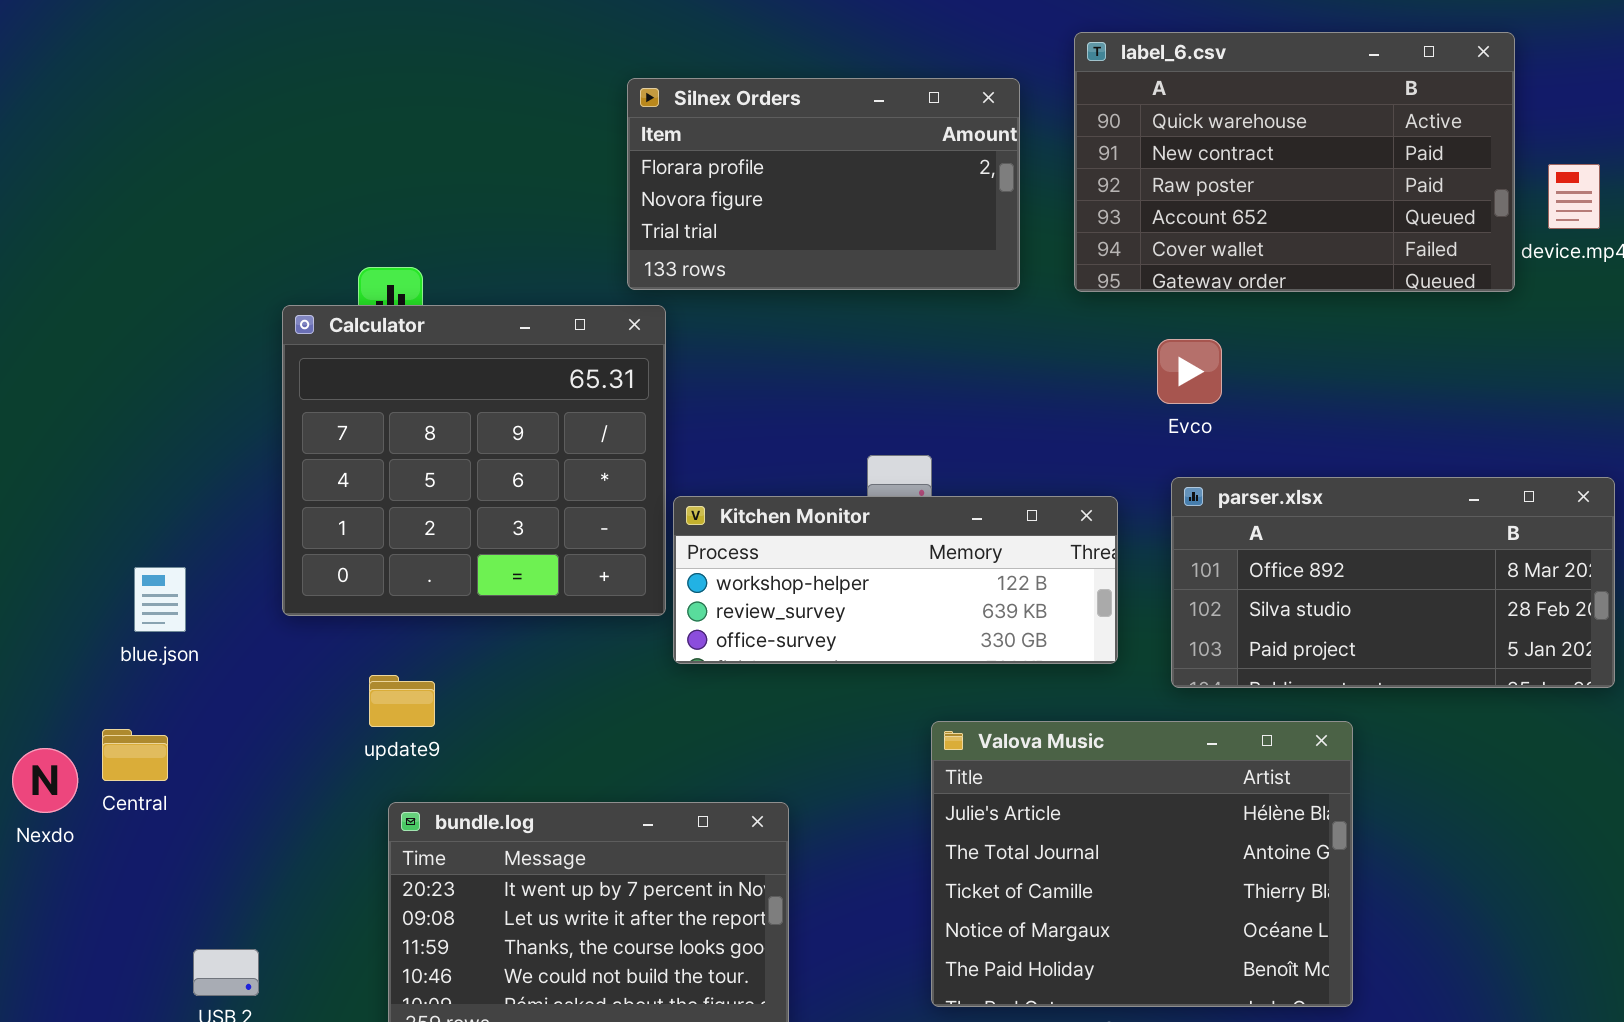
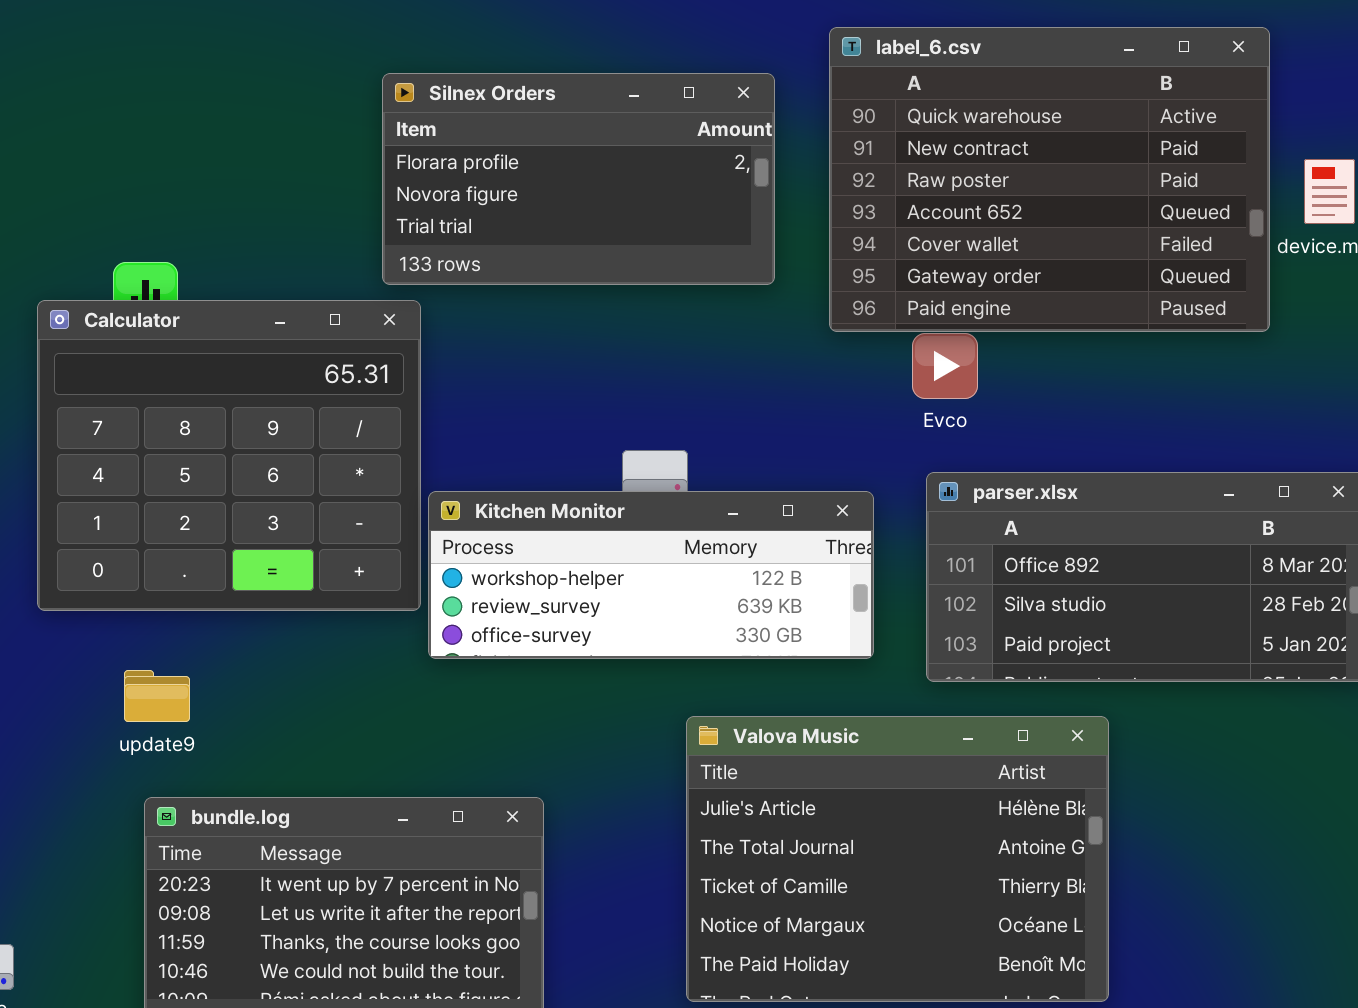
label_6.csv: [1074,32,1515,292] -> [829,27,1270,332], resized

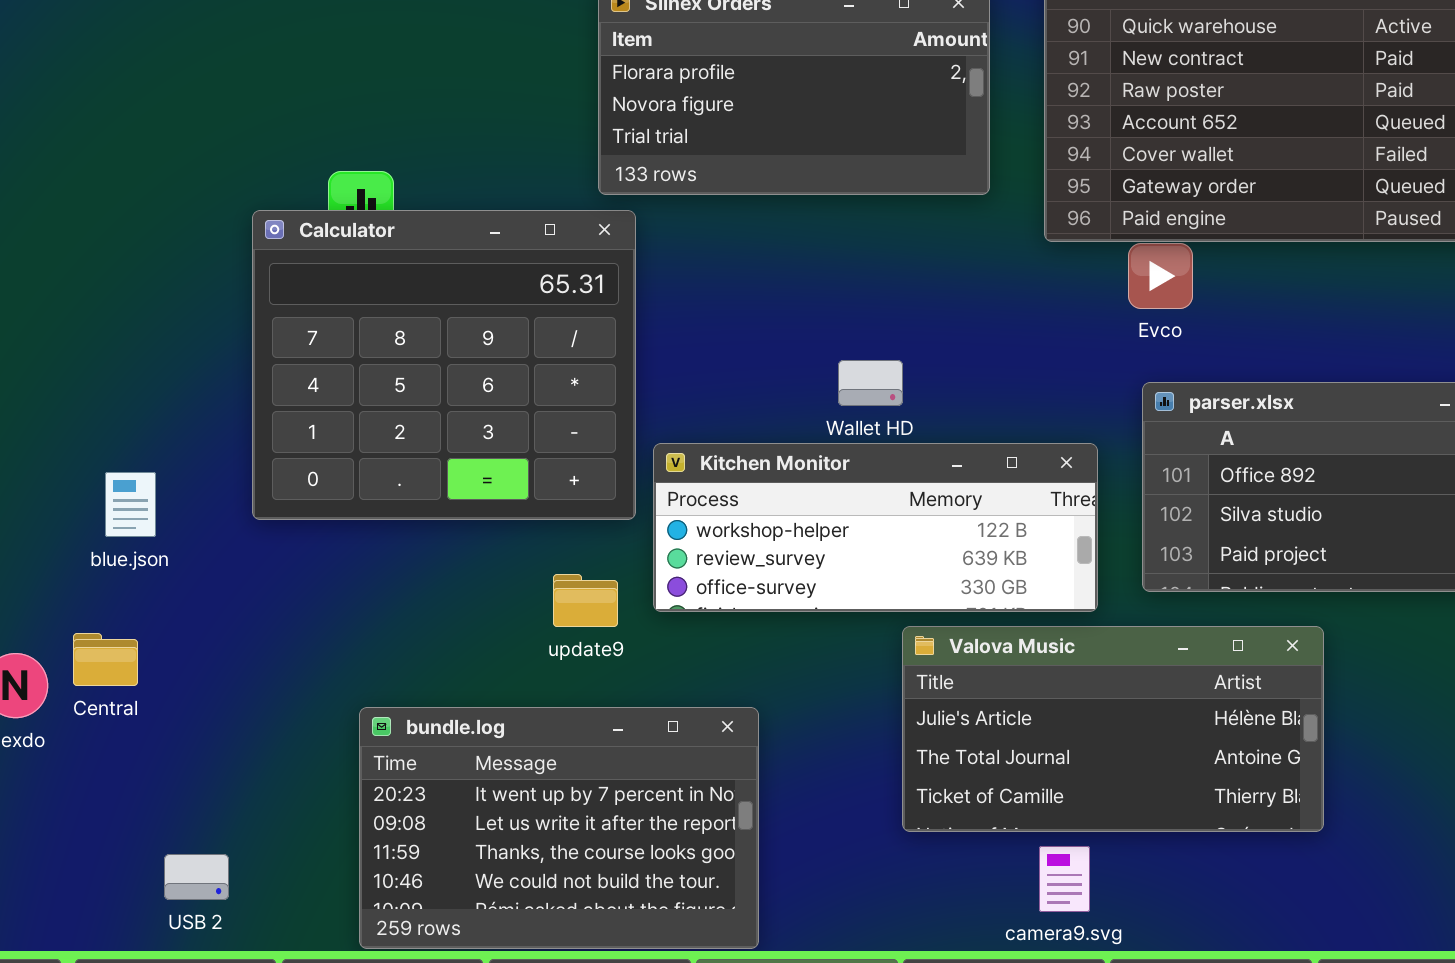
Kitchen Monitor: [428,491,874,659] -> [653,443,1098,612], moved
update9: [124,670,190,722] -> [553,574,618,627], moved
Valova Music: [686,716,1109,1002] -> [902,626,1324,832], resized

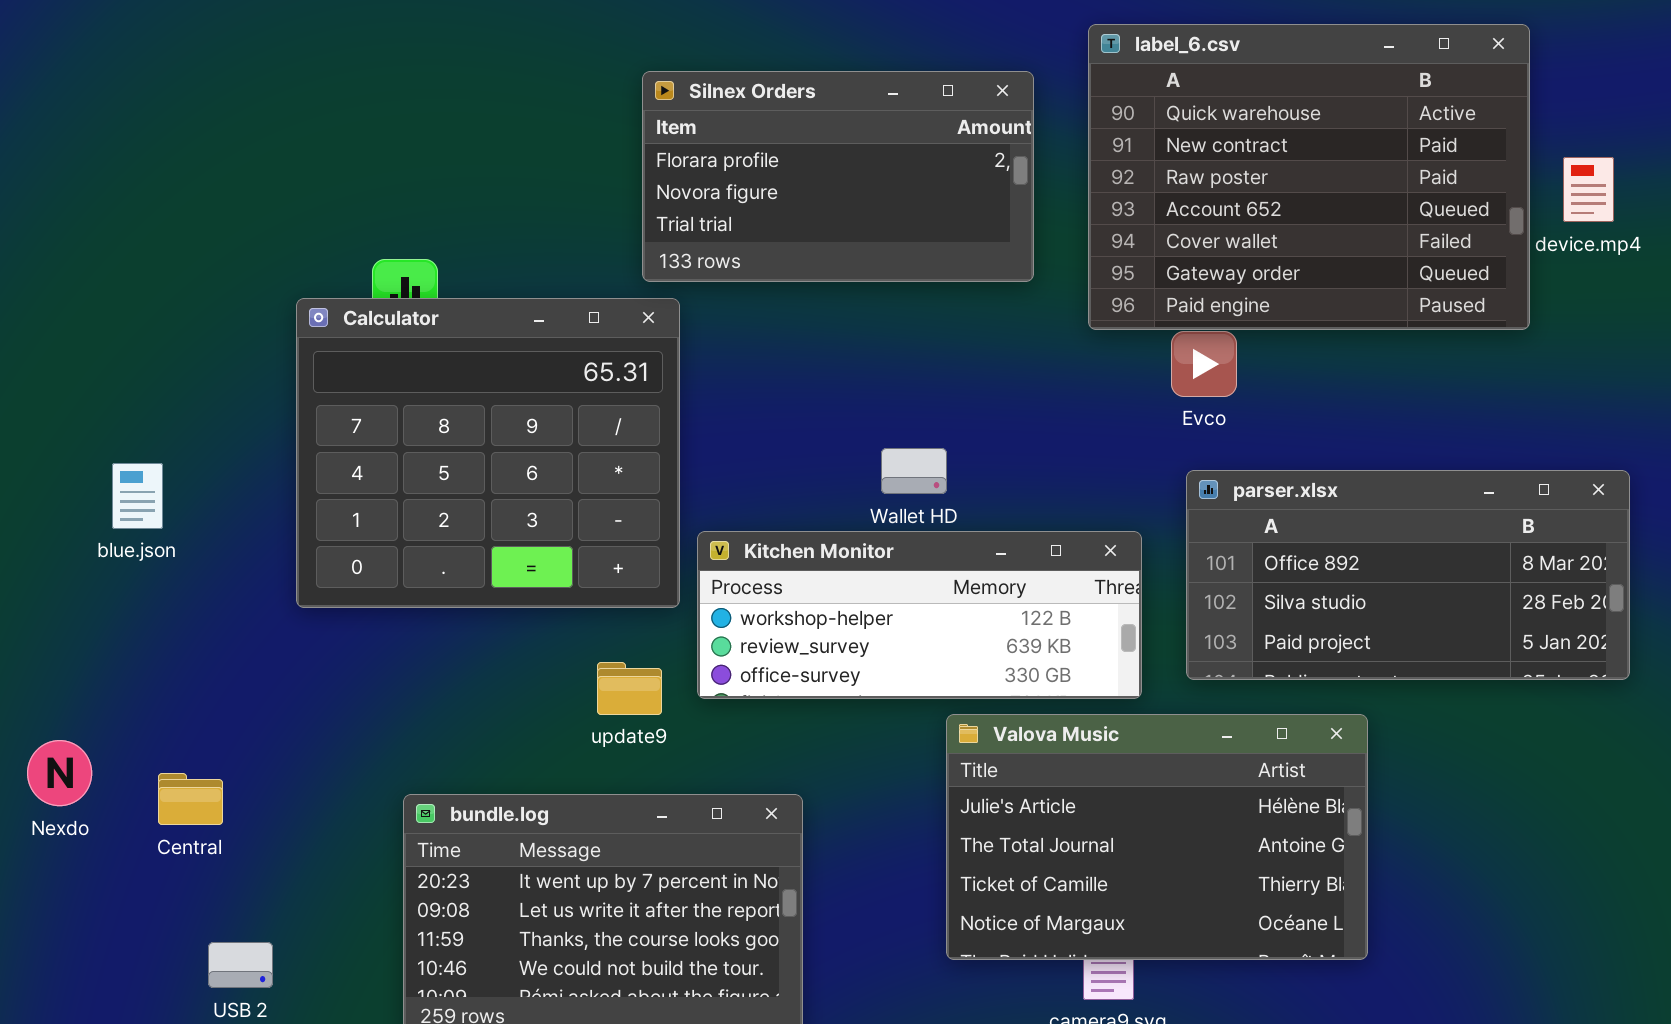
blue.json: [105,472,156,537] -> [112,463,163,529], moved
Valova Music: [902,626,1324,832] -> [946,714,1368,960], resized
Central: [73,633,138,686] -> [158,773,223,825], moved

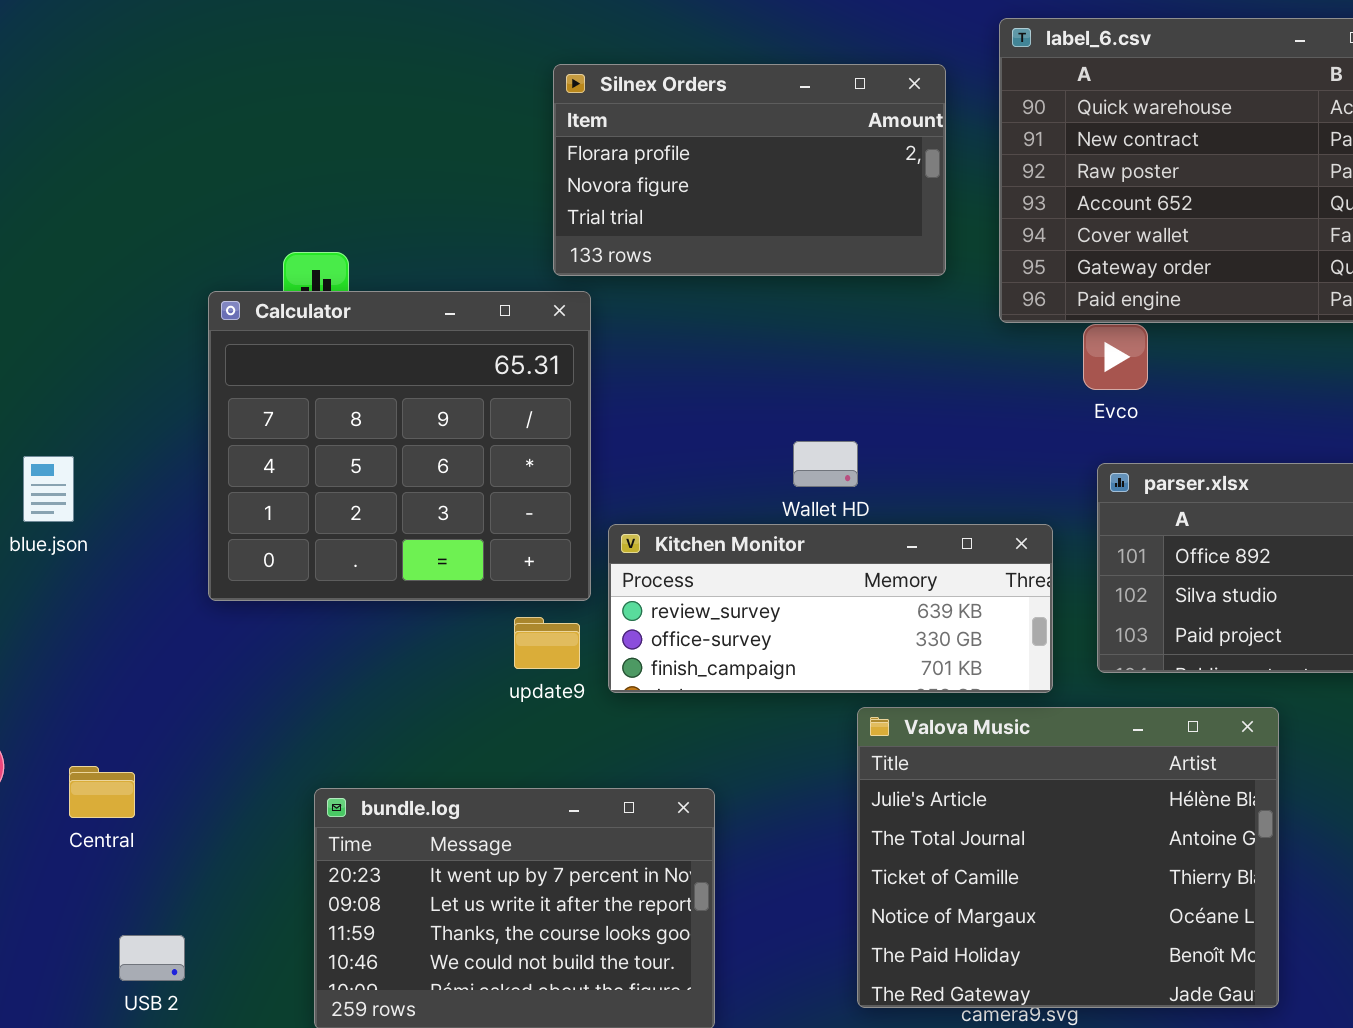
Kitchen Monitor: [697,531,1142,699] -> [608,524,1053,693], scrolled down 1 row
update9: [597,662,662,715] -> [514,617,580,669], moved
Valova Music: [946,714,1368,960] -> [857,707,1279,1008], resized

